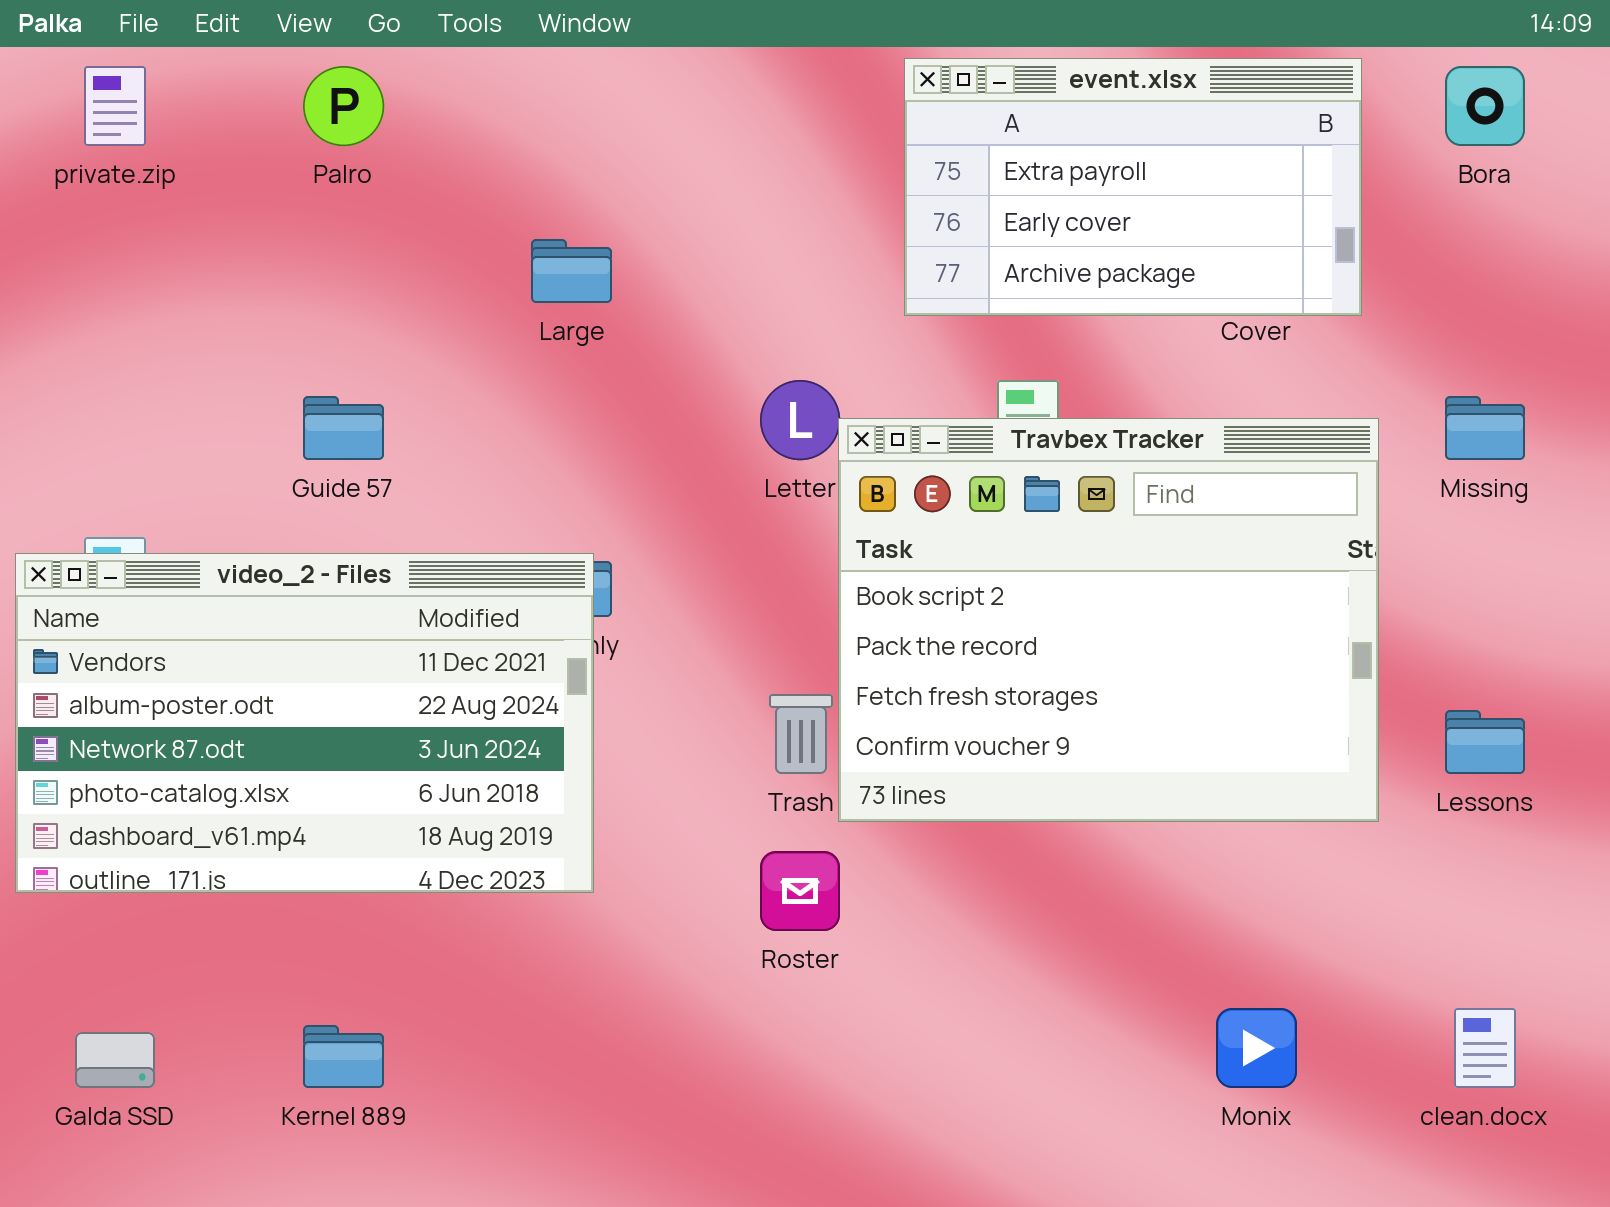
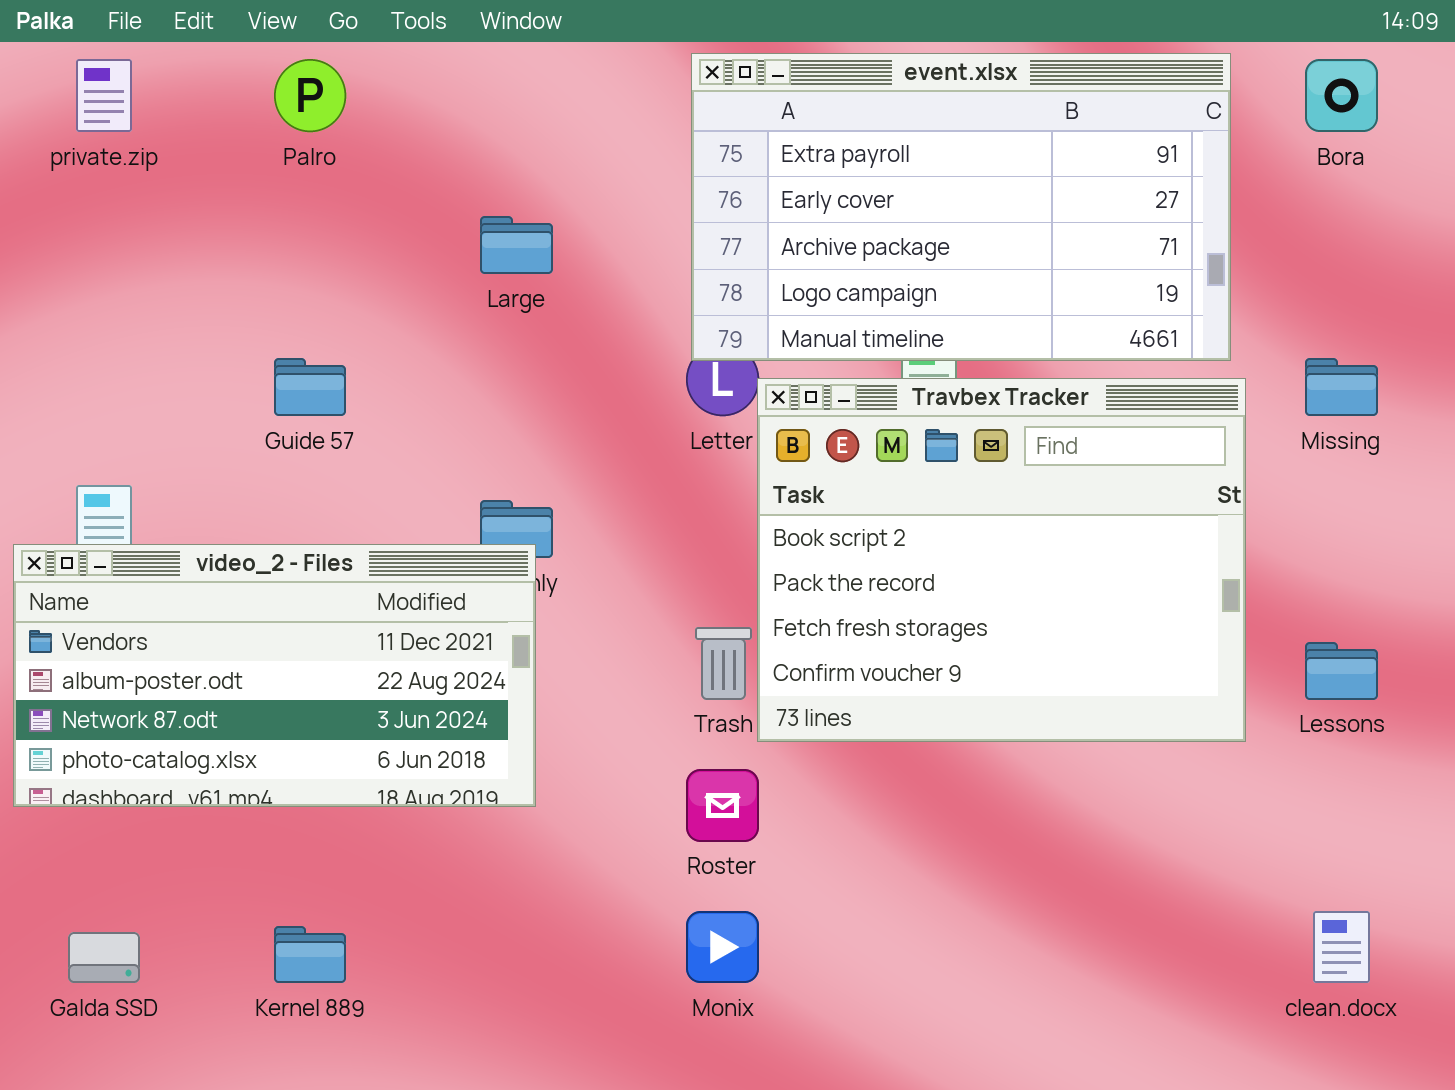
event.xlsx: [904,58,1362,316] -> [691,53,1231,361], resized
video_2 - Files: [15,553,594,893] -> [13,544,536,807], resized
Monix: [1216,1008,1297,1088] -> [686,911,759,983], moved

